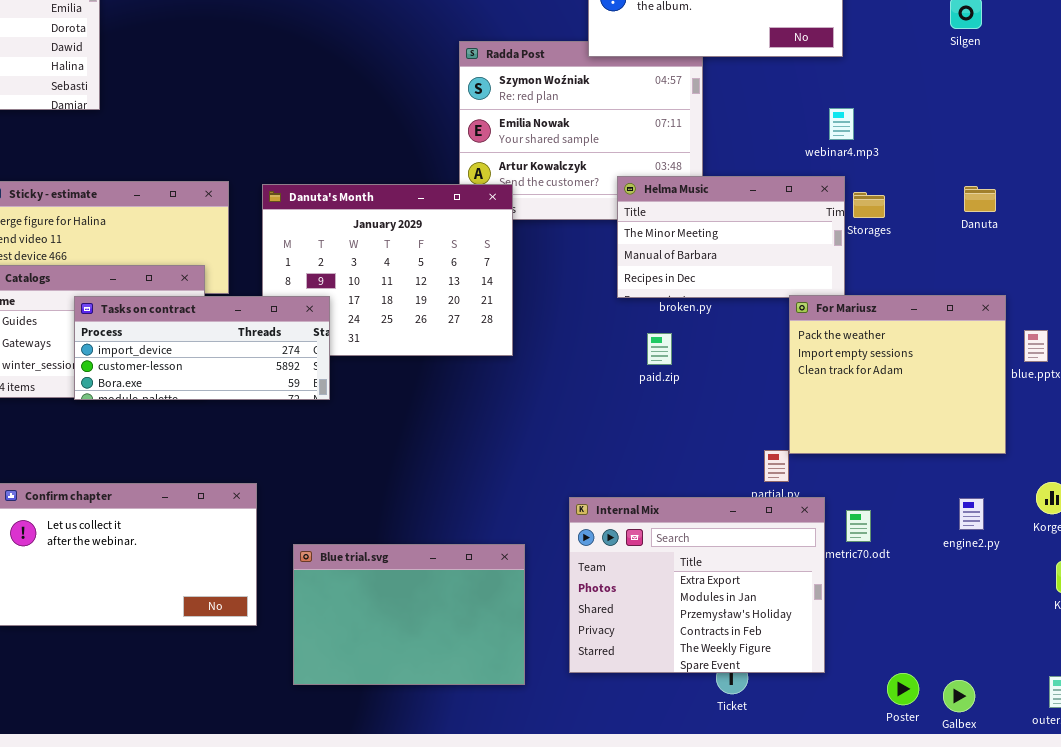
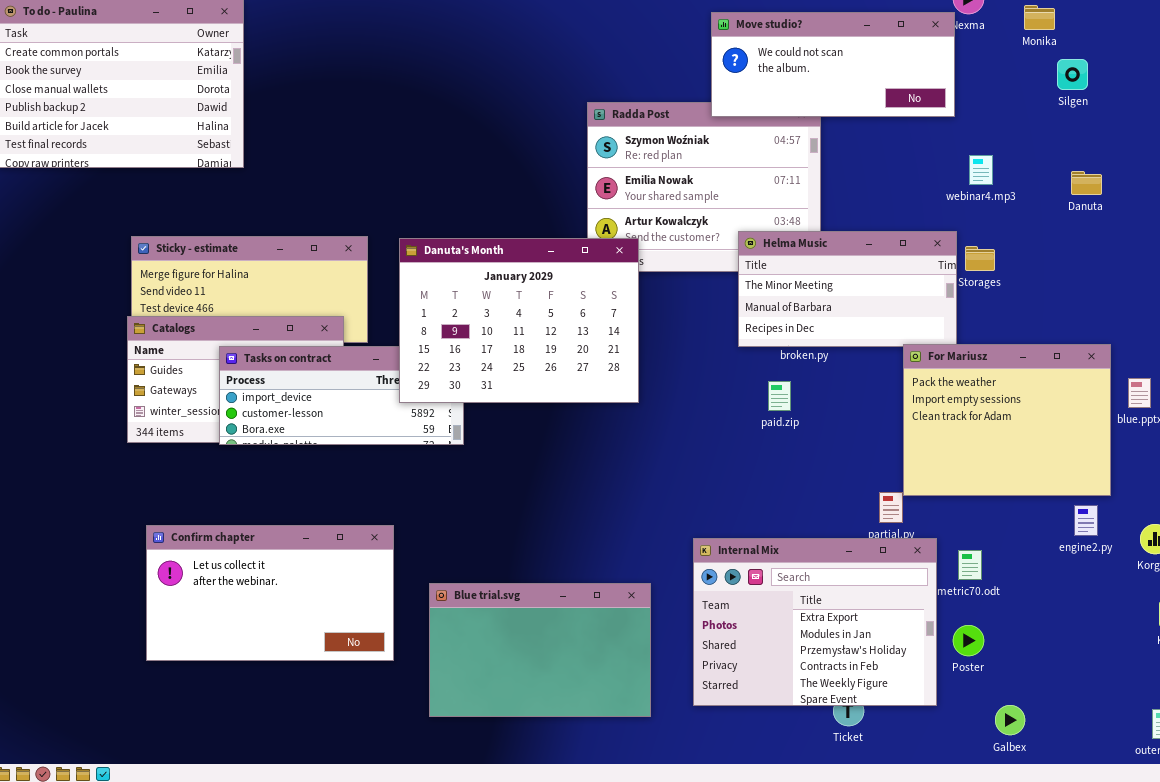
webinar4.mp3: [829,108,854,140] -> [969,155,993,185], moved
Danuta's Month: [262,184,513,356] -> [399,238,639,403], raised
Danuta: [964,186,996,212] -> [1071,171,1102,195], moved
engine2.py: [959,498,984,530] -> [1074,505,1098,536], moved
Poster: [887,673,919,705] -> [953,625,984,656], moved
Galbex: [943,680,975,712] -> [995,705,1025,735], moved

